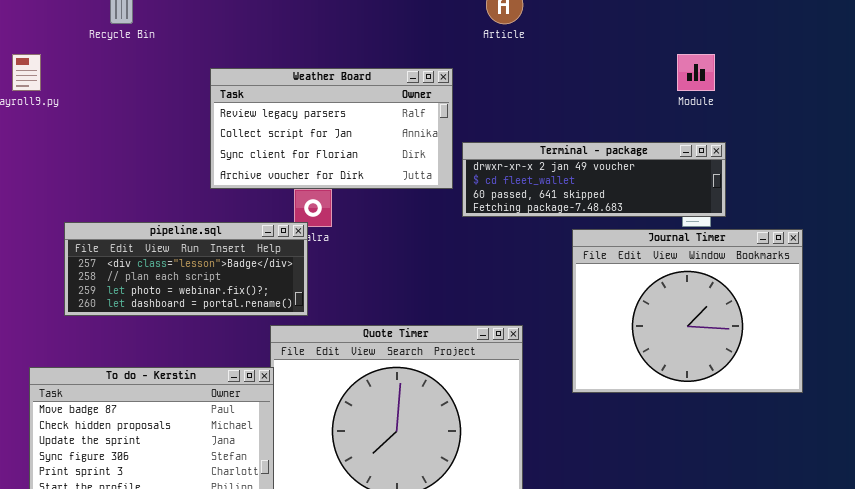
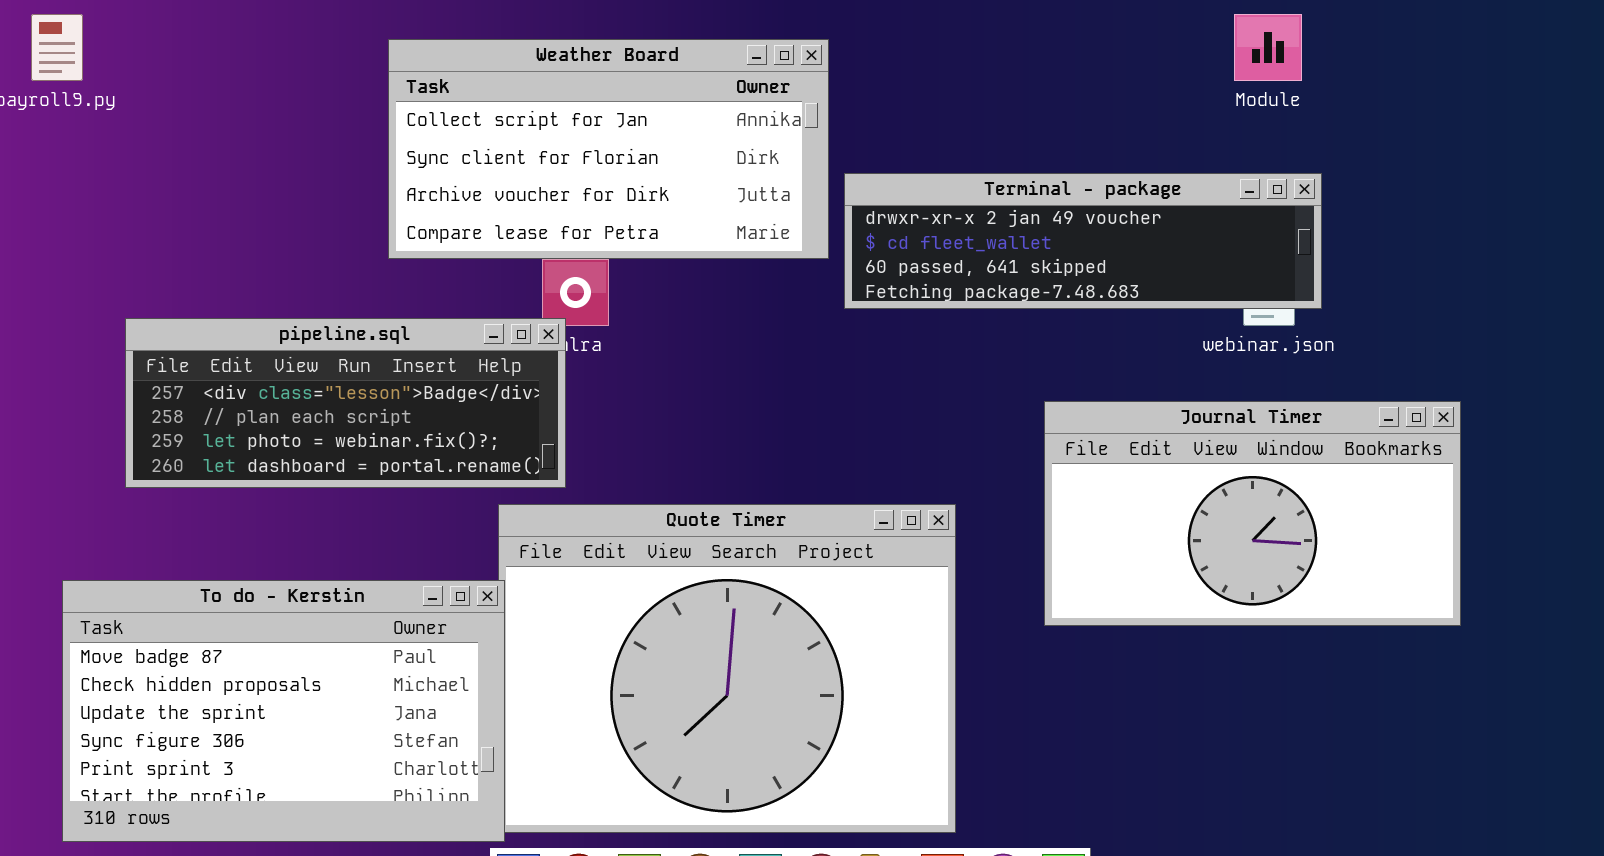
Weather Board: [210,68,453,189] -> [388,39,829,259], scrolled down 1 row
Journal Timer: [572,229,803,393] -> [1044,401,1461,626], resized

